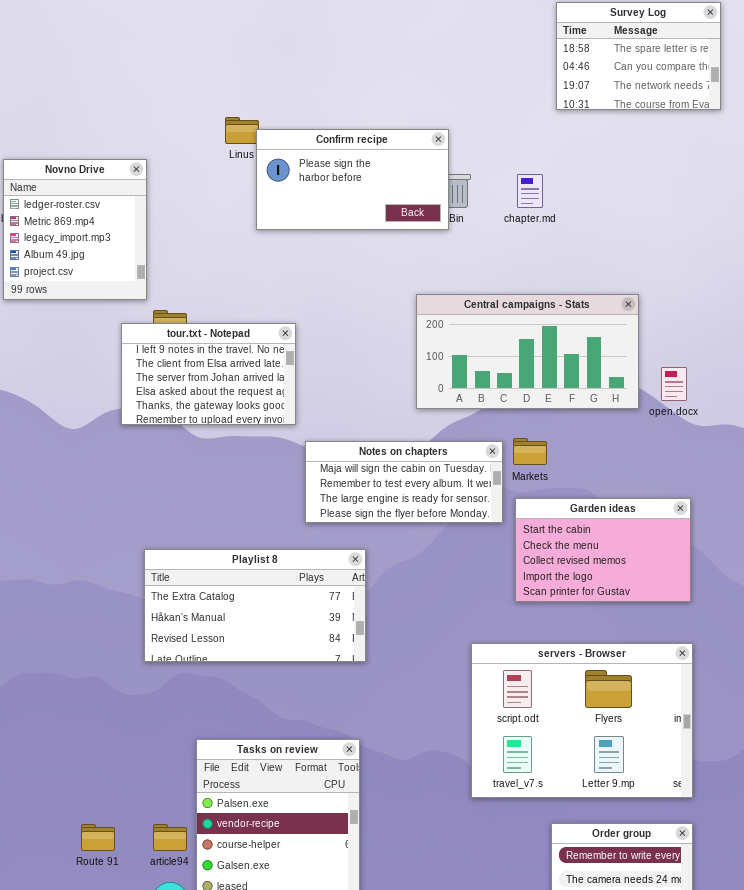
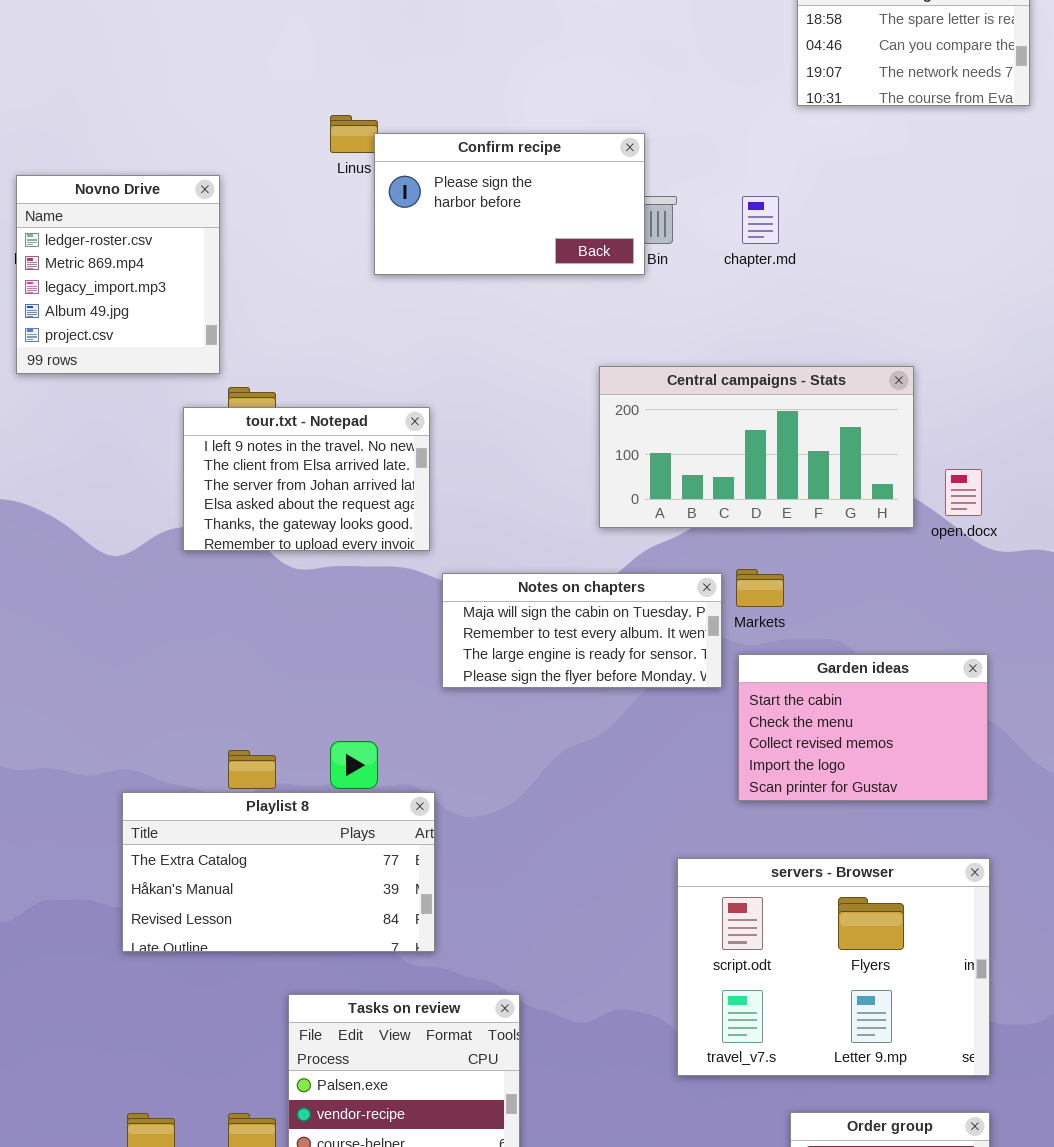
Playlist 8: [144,549,366,662] -> [122,792,435,952], moved

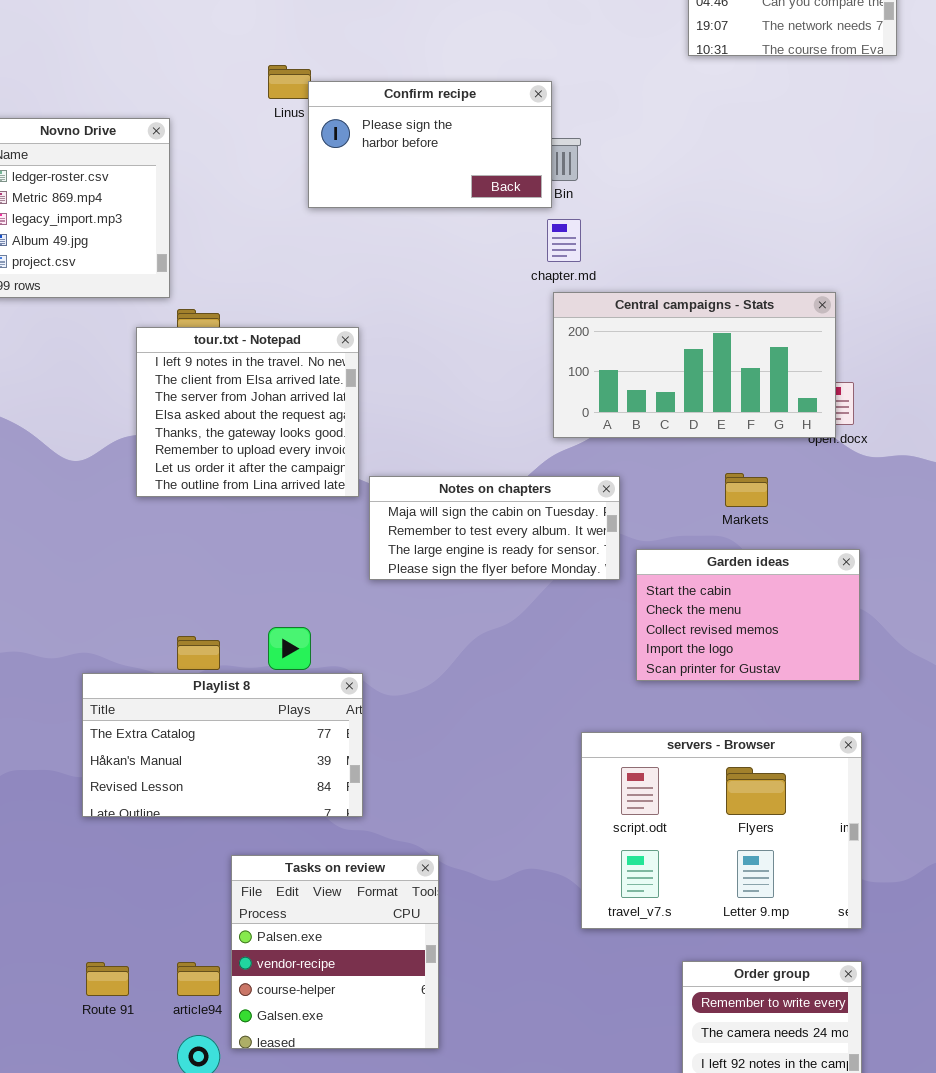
chapter.md: [742,196,779,244] -> [547,219,581,262], moved
Central campaigns - Stats: [599,366,914,528] -> [553,292,836,438], moved
tour.txt - Notepad: [183,407,430,551] -> [136,327,359,497], resized
Markets: [736,569,784,607] -> [725,473,768,507], moved

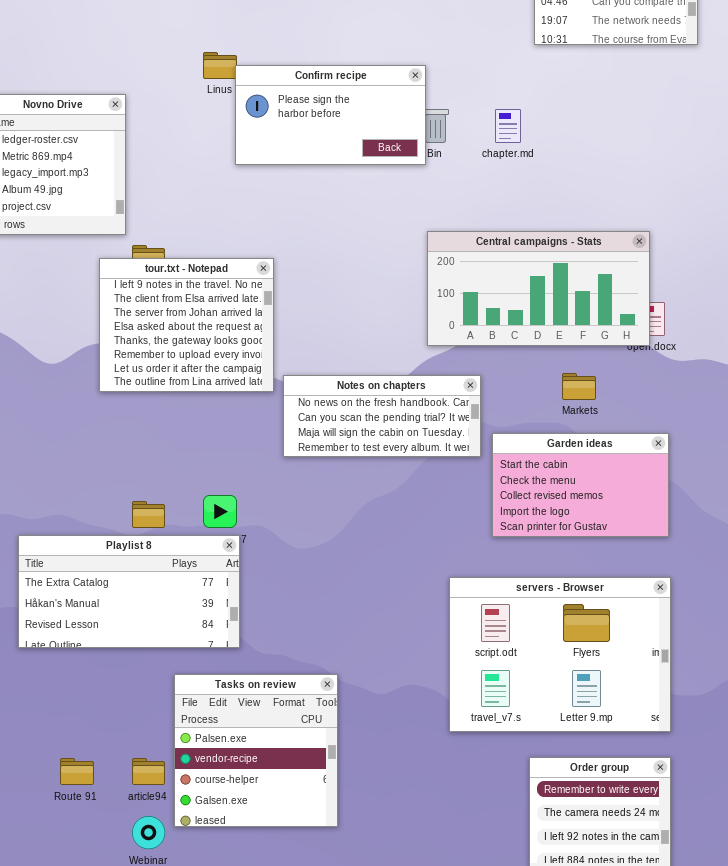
chapter.md: [547,219,581,262] -> [495,109,521,143], moved
Notes on chapters: [369,476,620,580] -> [283,375,481,457], scrolled up 2 rows
Playlist 8: [82,673,363,817] -> [18,535,240,648], moved

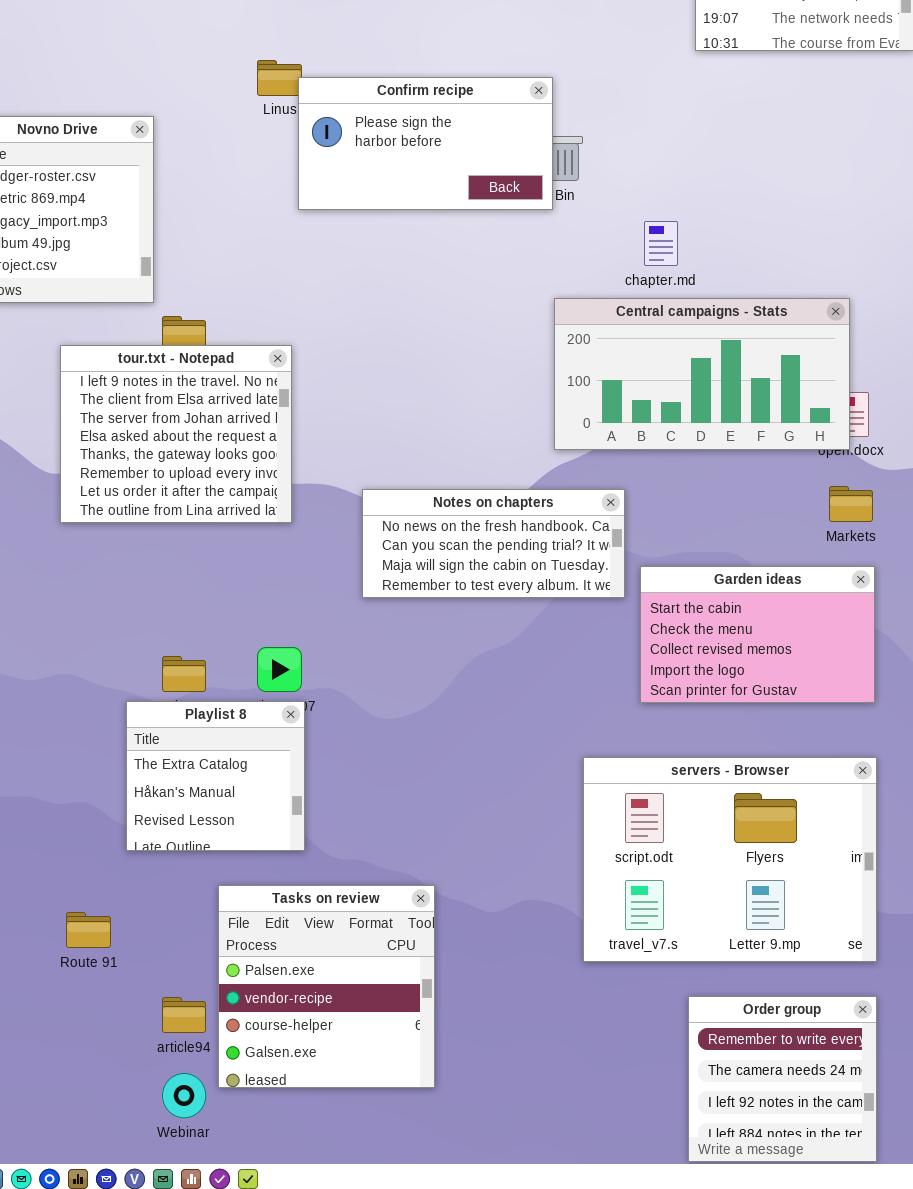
chapter.md: [495,109,521,143] -> [644,221,678,266], moved
tour.txt - Notepad: [99,258,274,392] -> [60,345,292,523], moved
Markets: [562,373,596,400] -> [829,486,873,522], moved
Playlist 8: [18,535,240,648] -> [126,701,305,851], resized
Route 91: [60,758,94,785] -> [66,912,111,948], moved

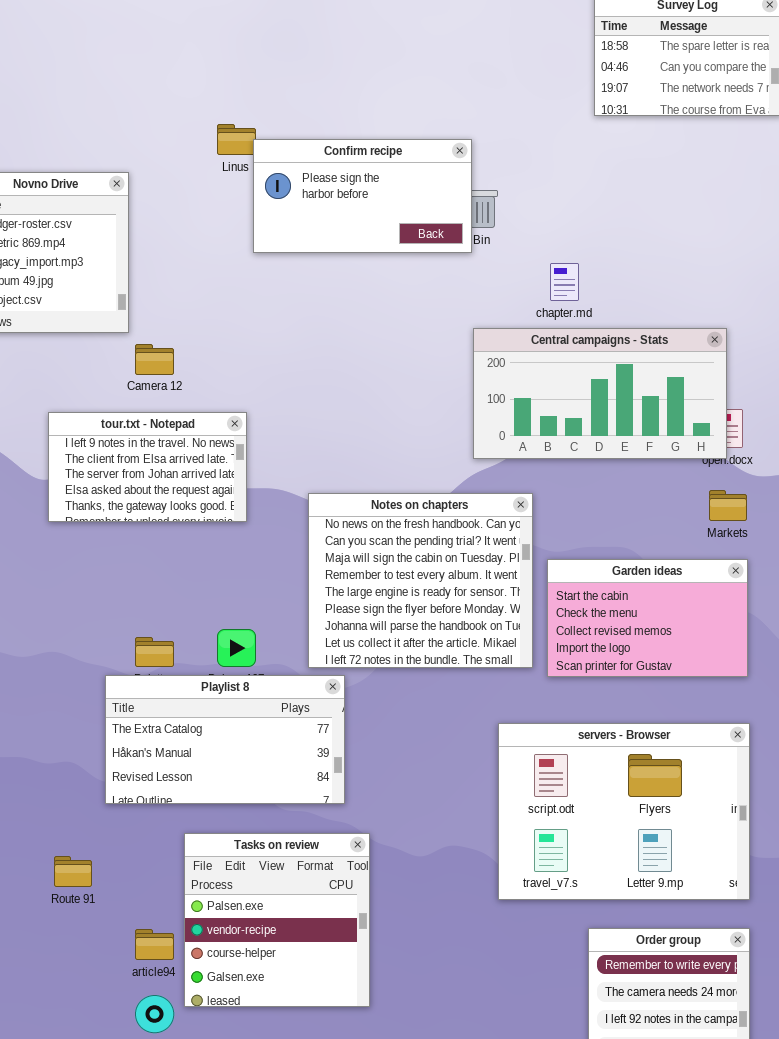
tour.txt - Notepad: [60,345,292,523] -> [48,412,247,522], resized
Notes on chapters: [362,489,625,598] -> [308,493,533,668], resized
Playlist 8: [126,701,305,851] -> [105,675,345,804], resized

